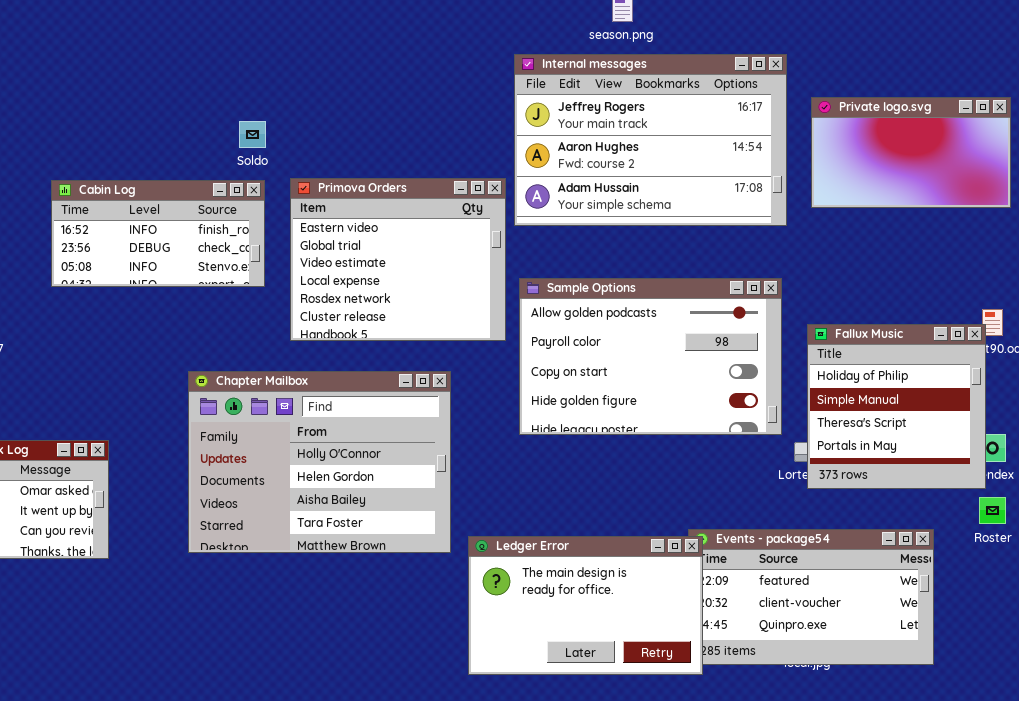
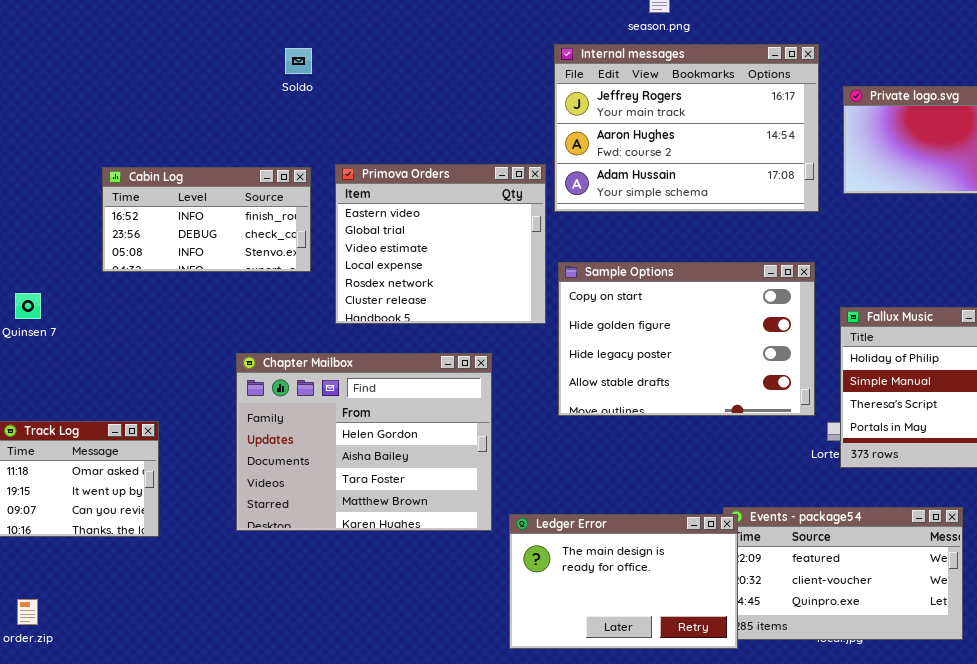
Soldo: [239,121,266,148] -> [285,48,312,74], moved
Sample Options: [519,278,782,435] -> [558,262,815,416], scrolled down 2 rows
Chapter Mailbox: [188,371,451,553] -> [236,353,492,531], scrolled down 1 row

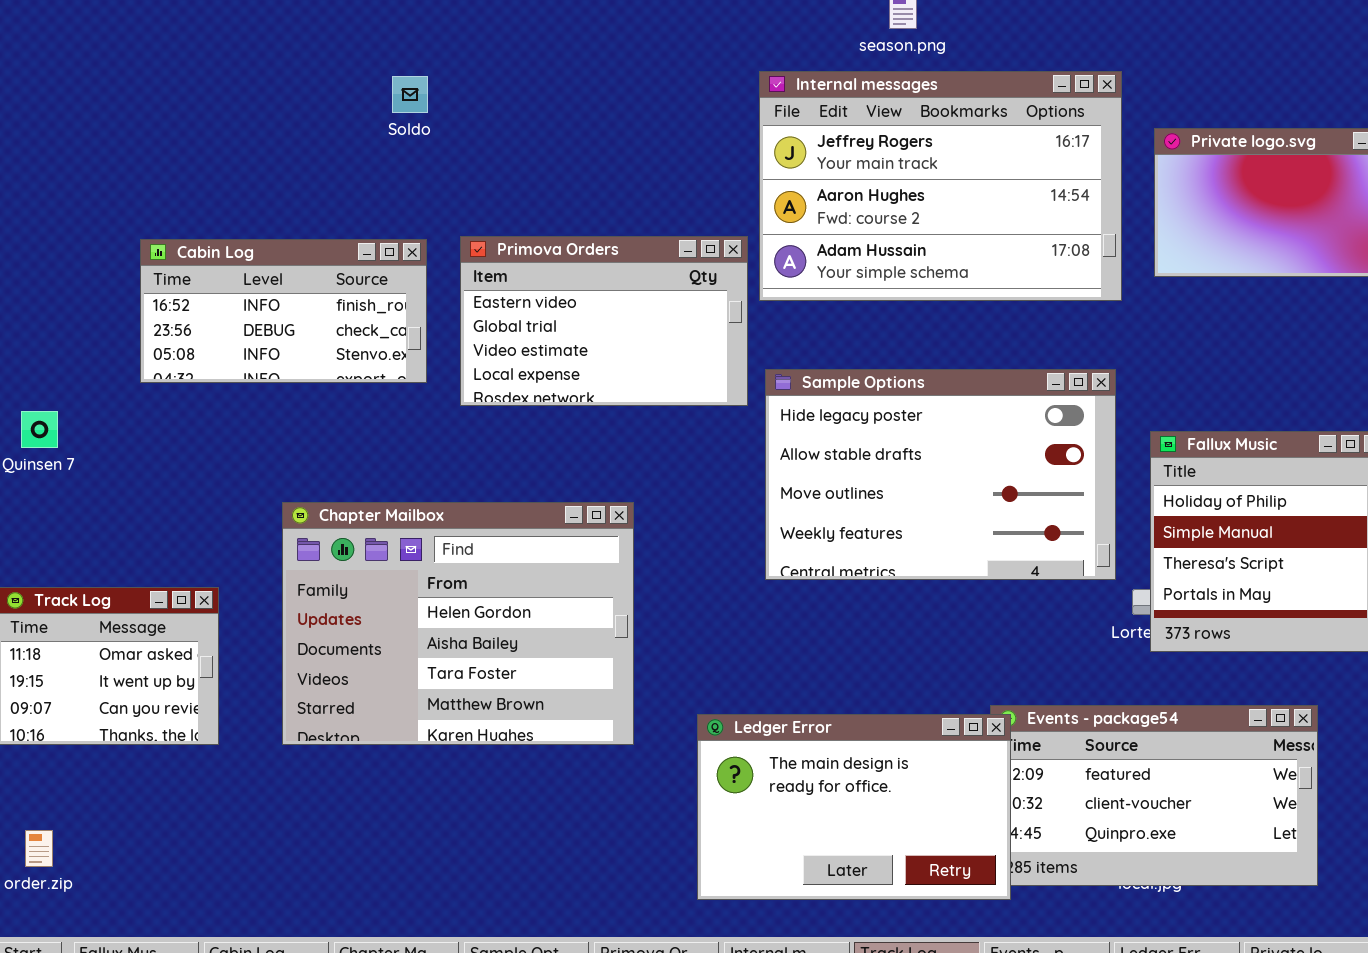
Primova Orders: [335,164,546,324] -> [460,236,748,406], resized
Sample Options: [558,262,815,416] -> [765,369,1116,580], scrolled down 2 rows
Chapter Mailbox: [236,353,492,531] -> [282,502,634,745], moved

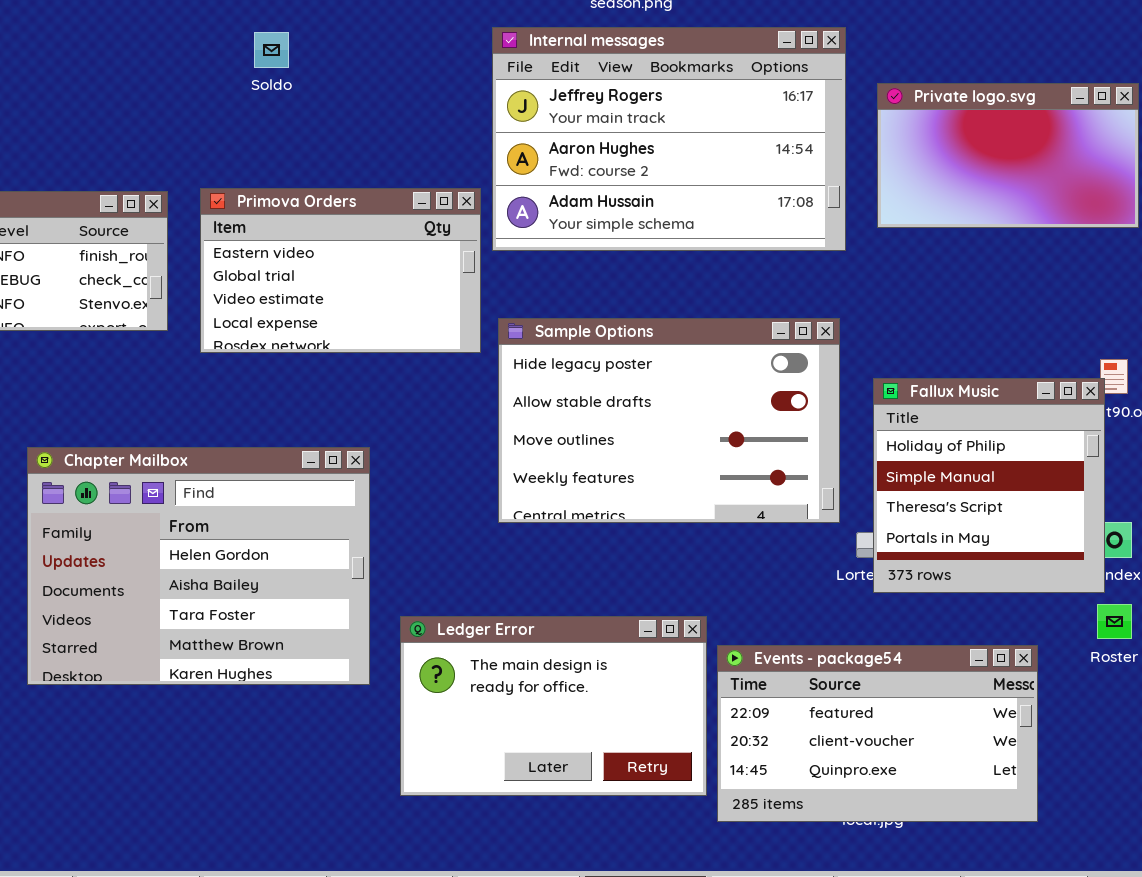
Soldo: [392,76,428,113] -> [254,32,289,68], moved
Ledger Error: [697,714,1011,900] -> [400,616,707,796], moved

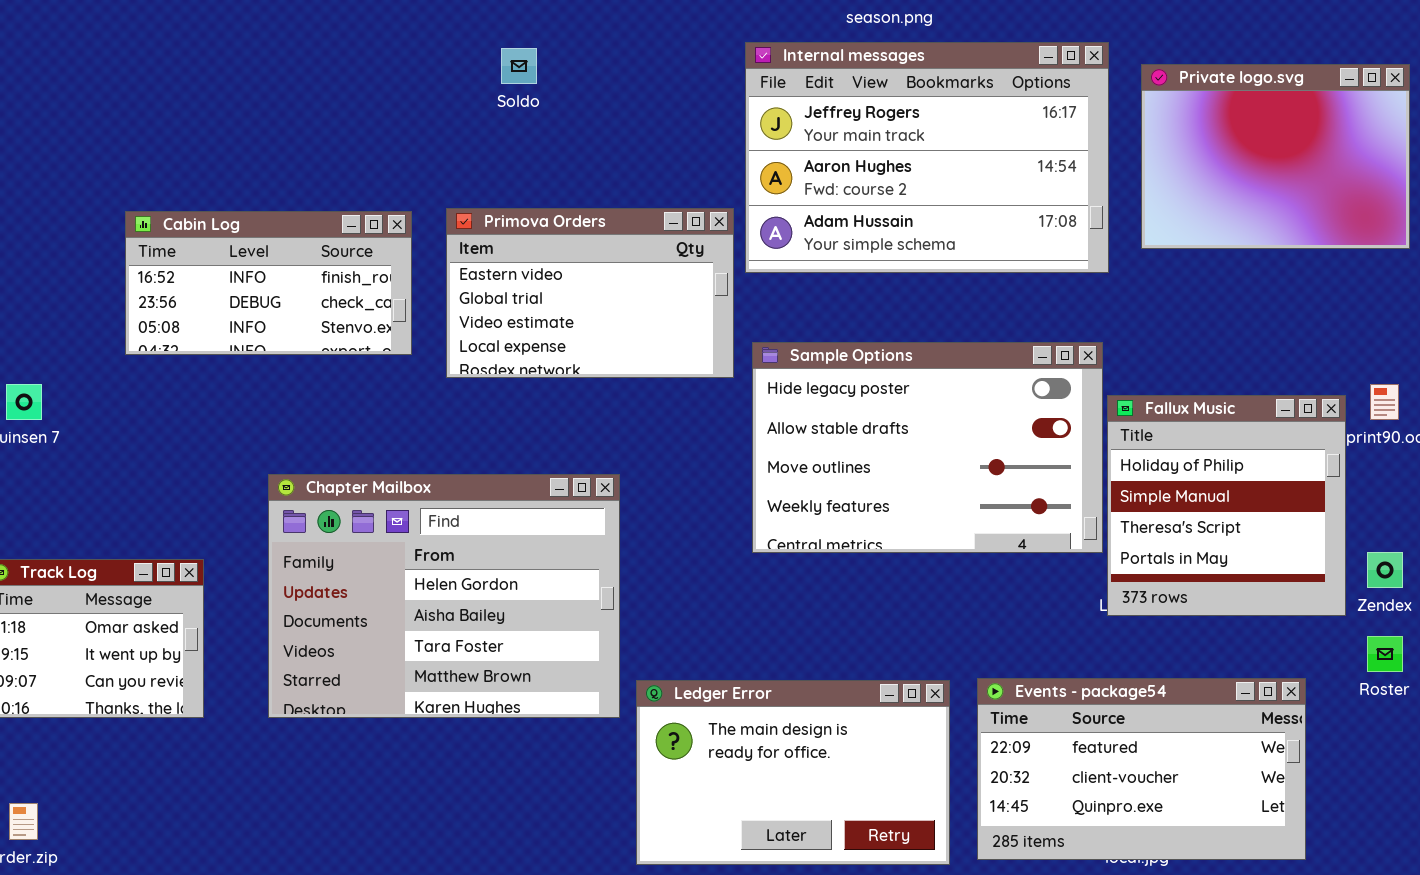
Private logo.svg: [877,83,1139,228] -> [1141,64,1410,249], resized
Fallux Music: [873,378,1105,593] -> [1107,395,1346,616], moved
Ledger Error: [400,616,707,796] -> [636,680,950,865], moved

